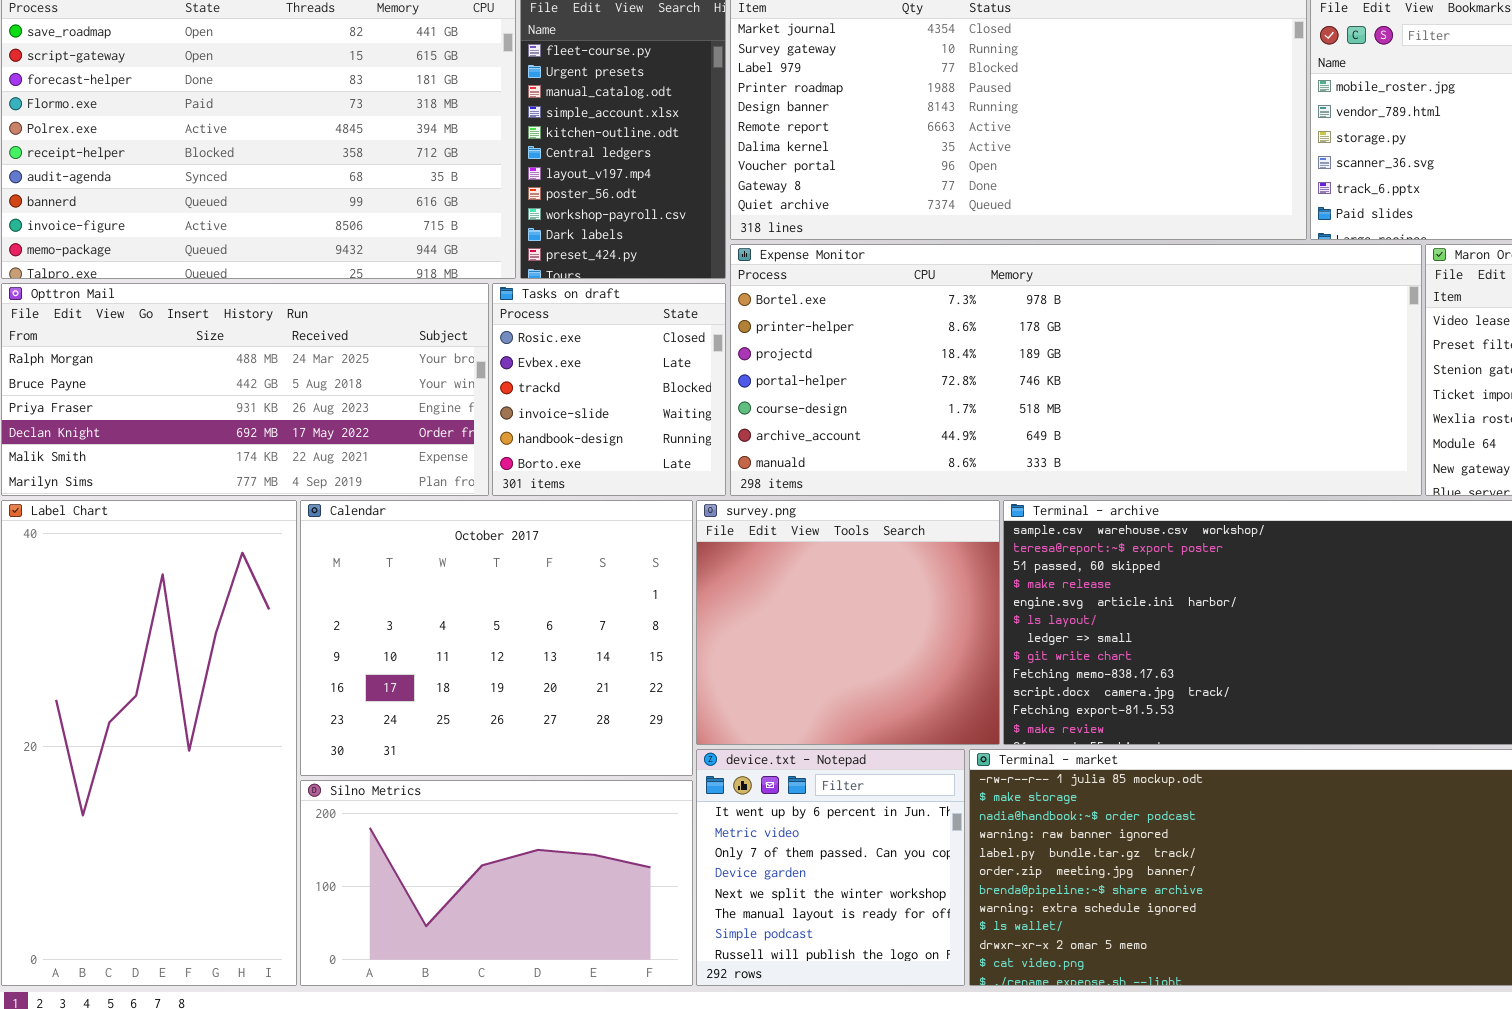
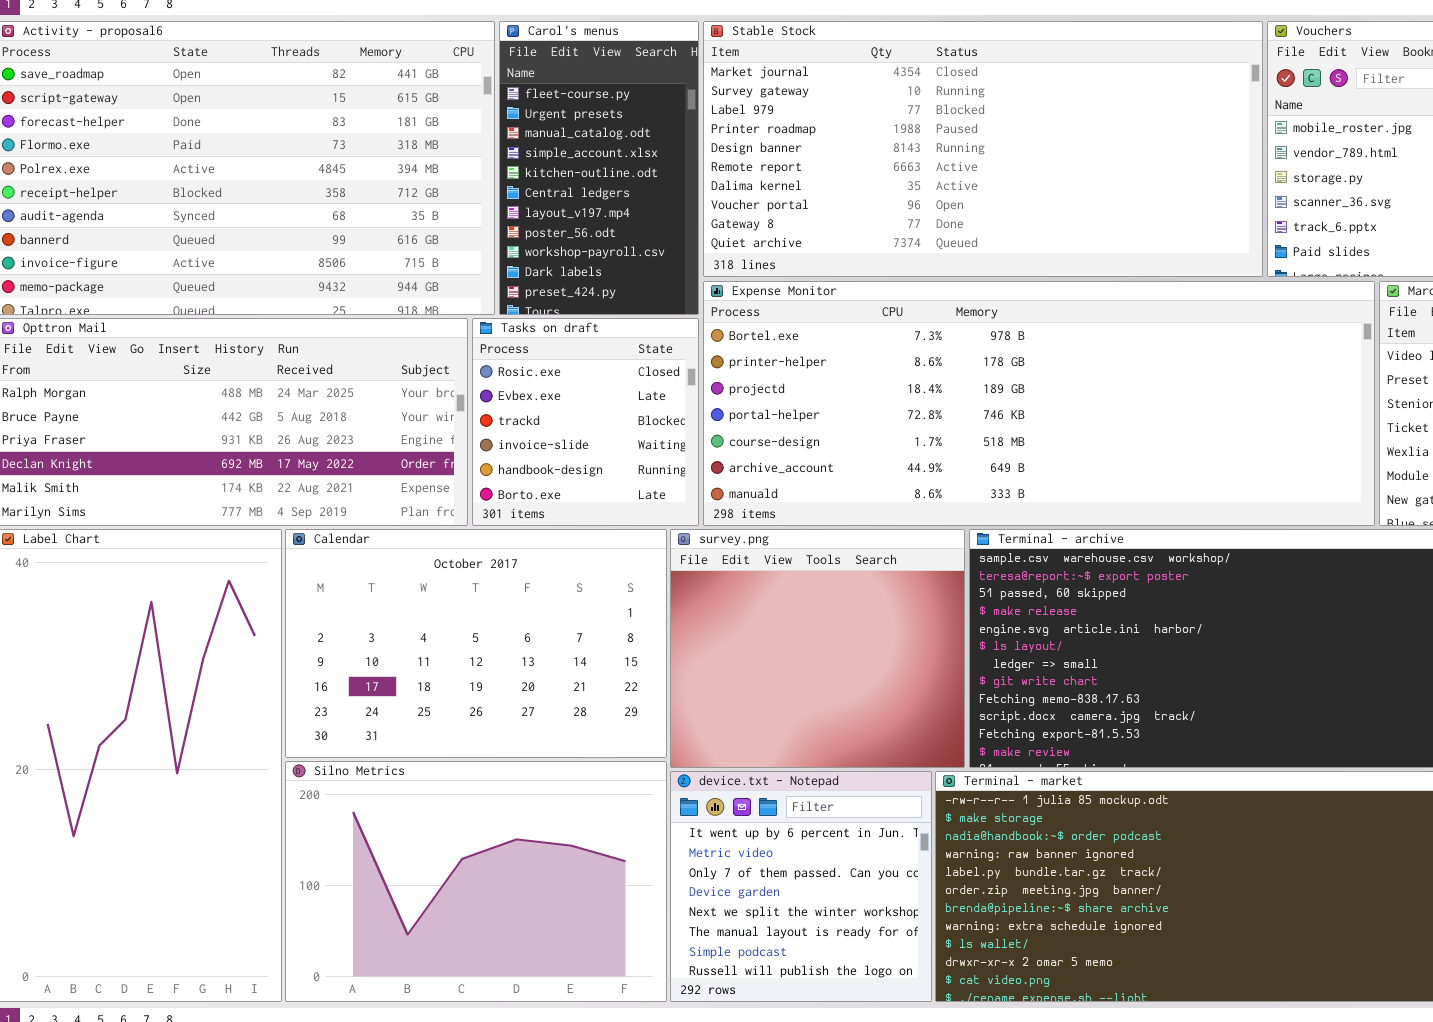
Calendar: [300,500,693,776] -> [285,529,667,758], resized
Silno Metrics: [300,780,693,986] -> [285,761,667,1002], resized

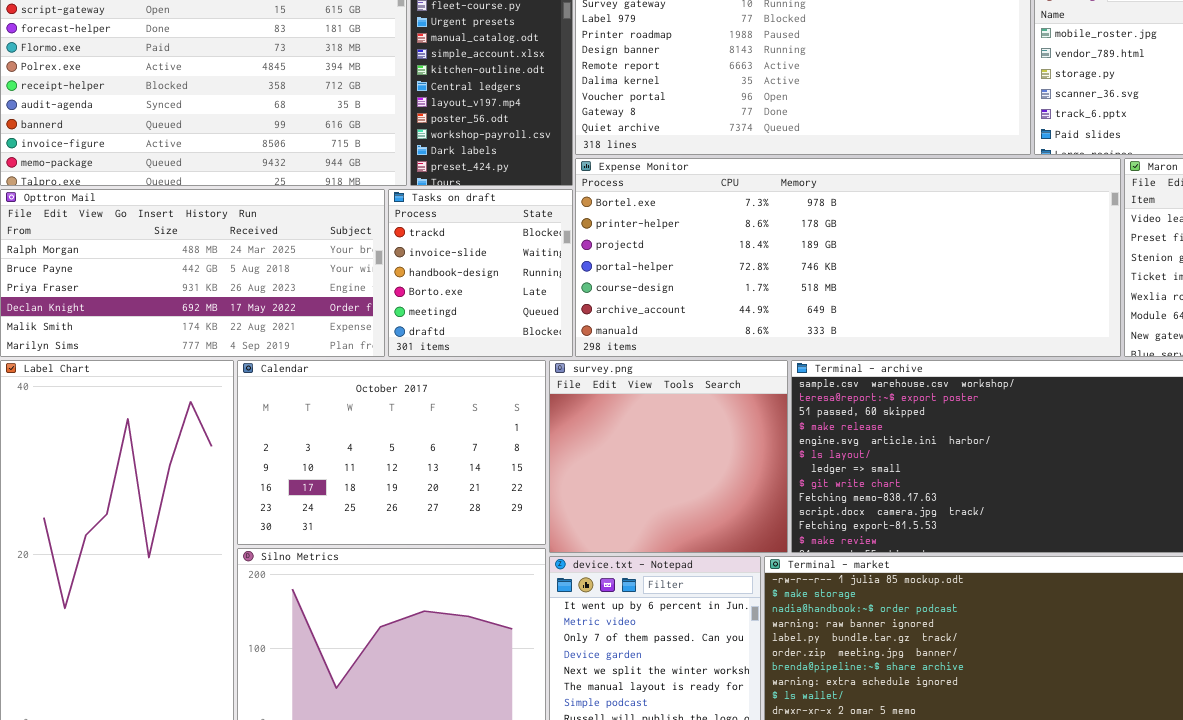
Tasks on draft: [472,318,699,526] -> [388,189,573,357], scrolled down 2 rows

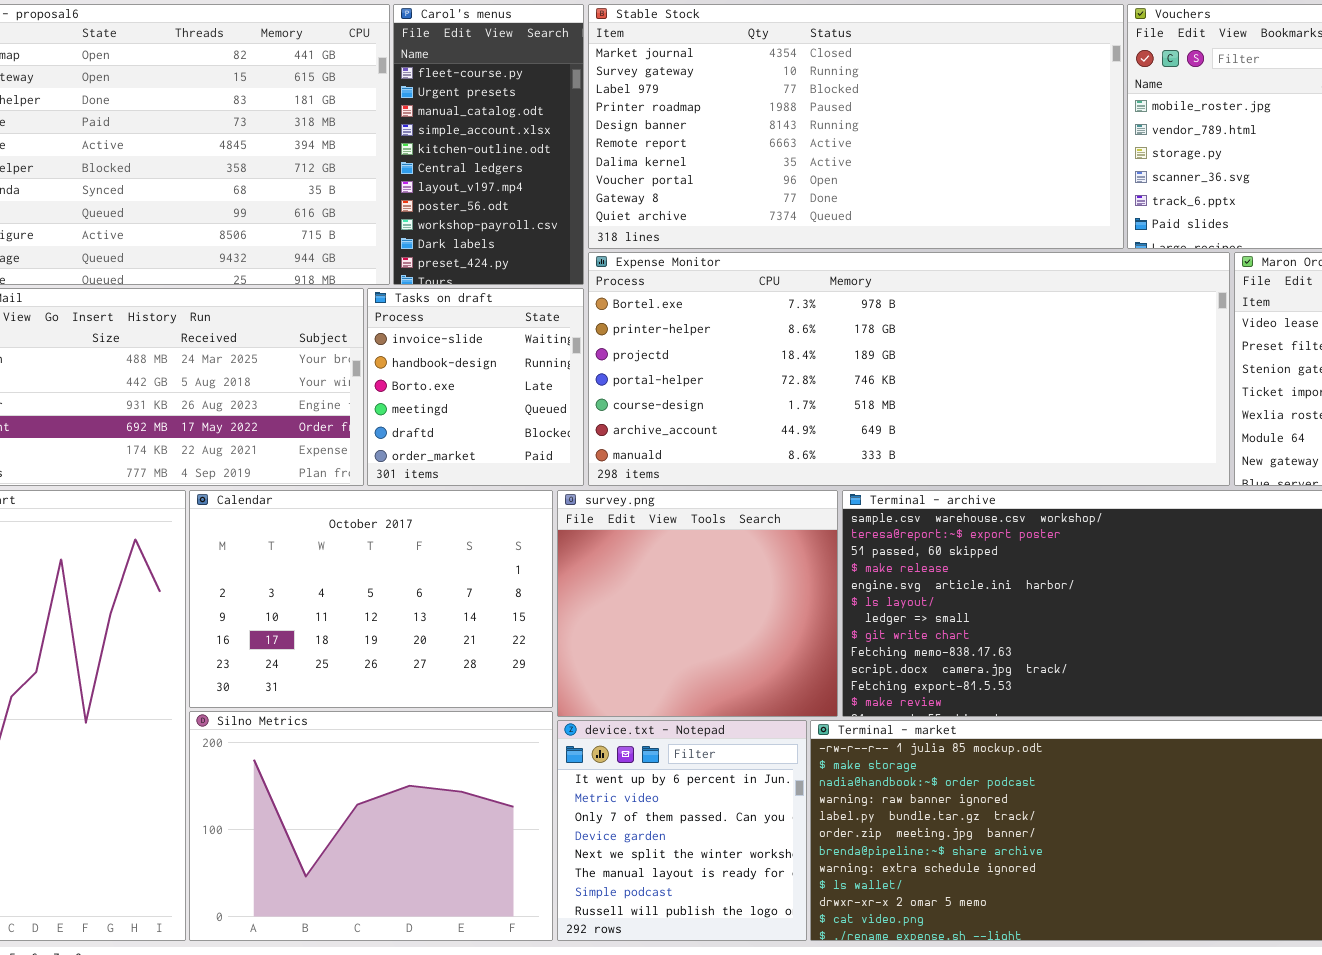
Tasks on draft: [388,189,573,357] -> [367,288,584,486], scrolled down 1 row

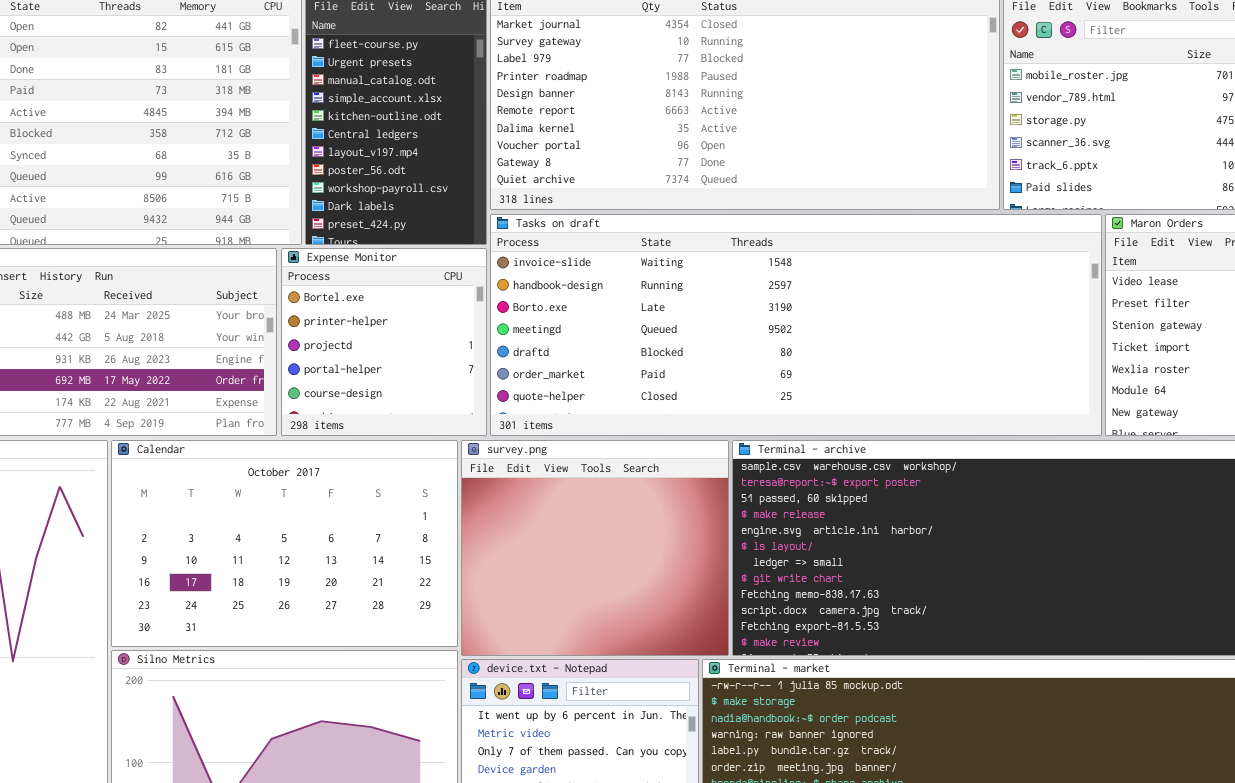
Expense Monitor: [588,252,1230,486] -> [281,248,487,436], moved, resized
Tasks on draft: [367,288,584,486] -> [490,214,1102,436], moved, resized

